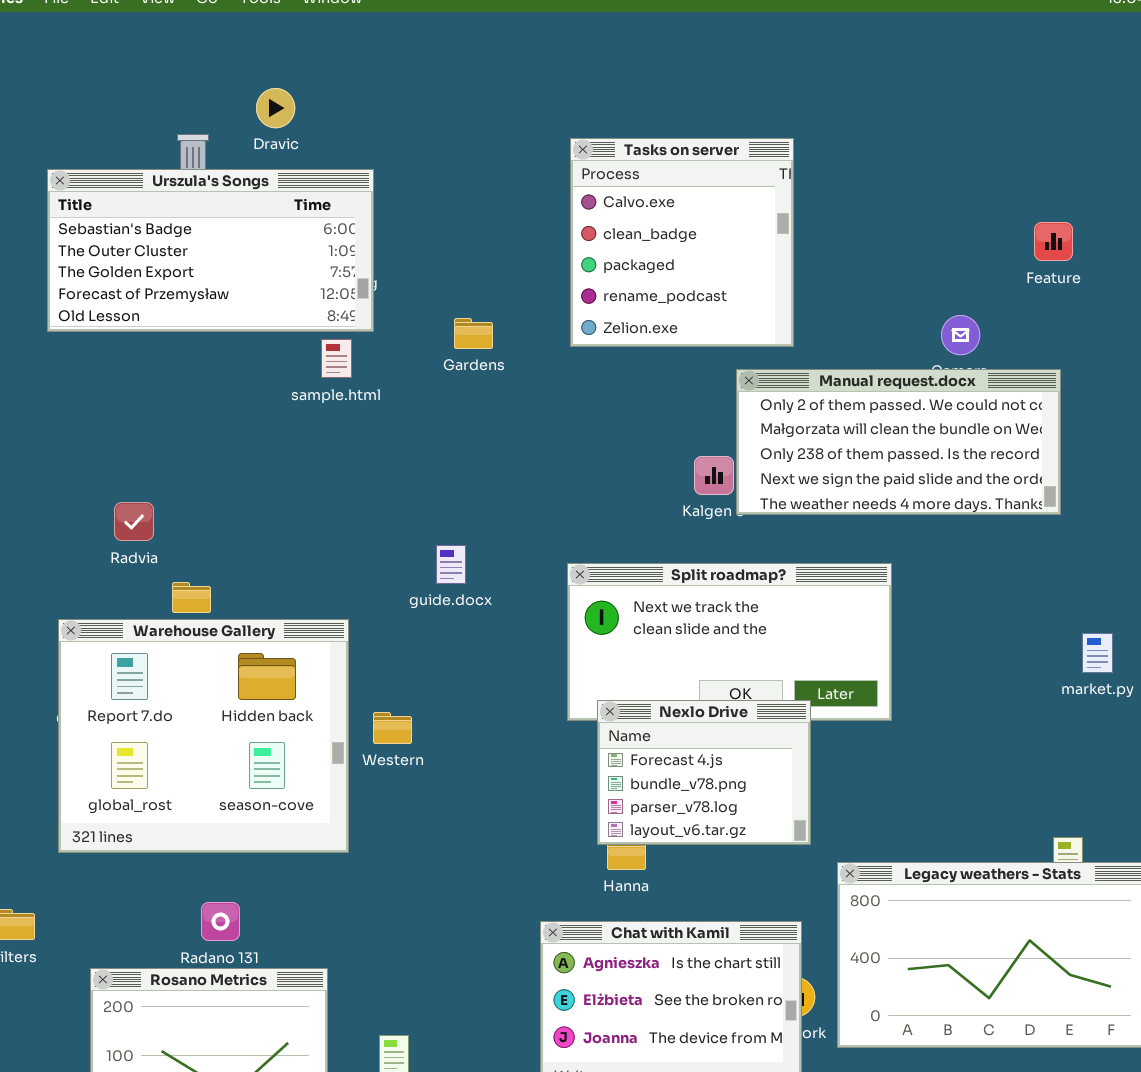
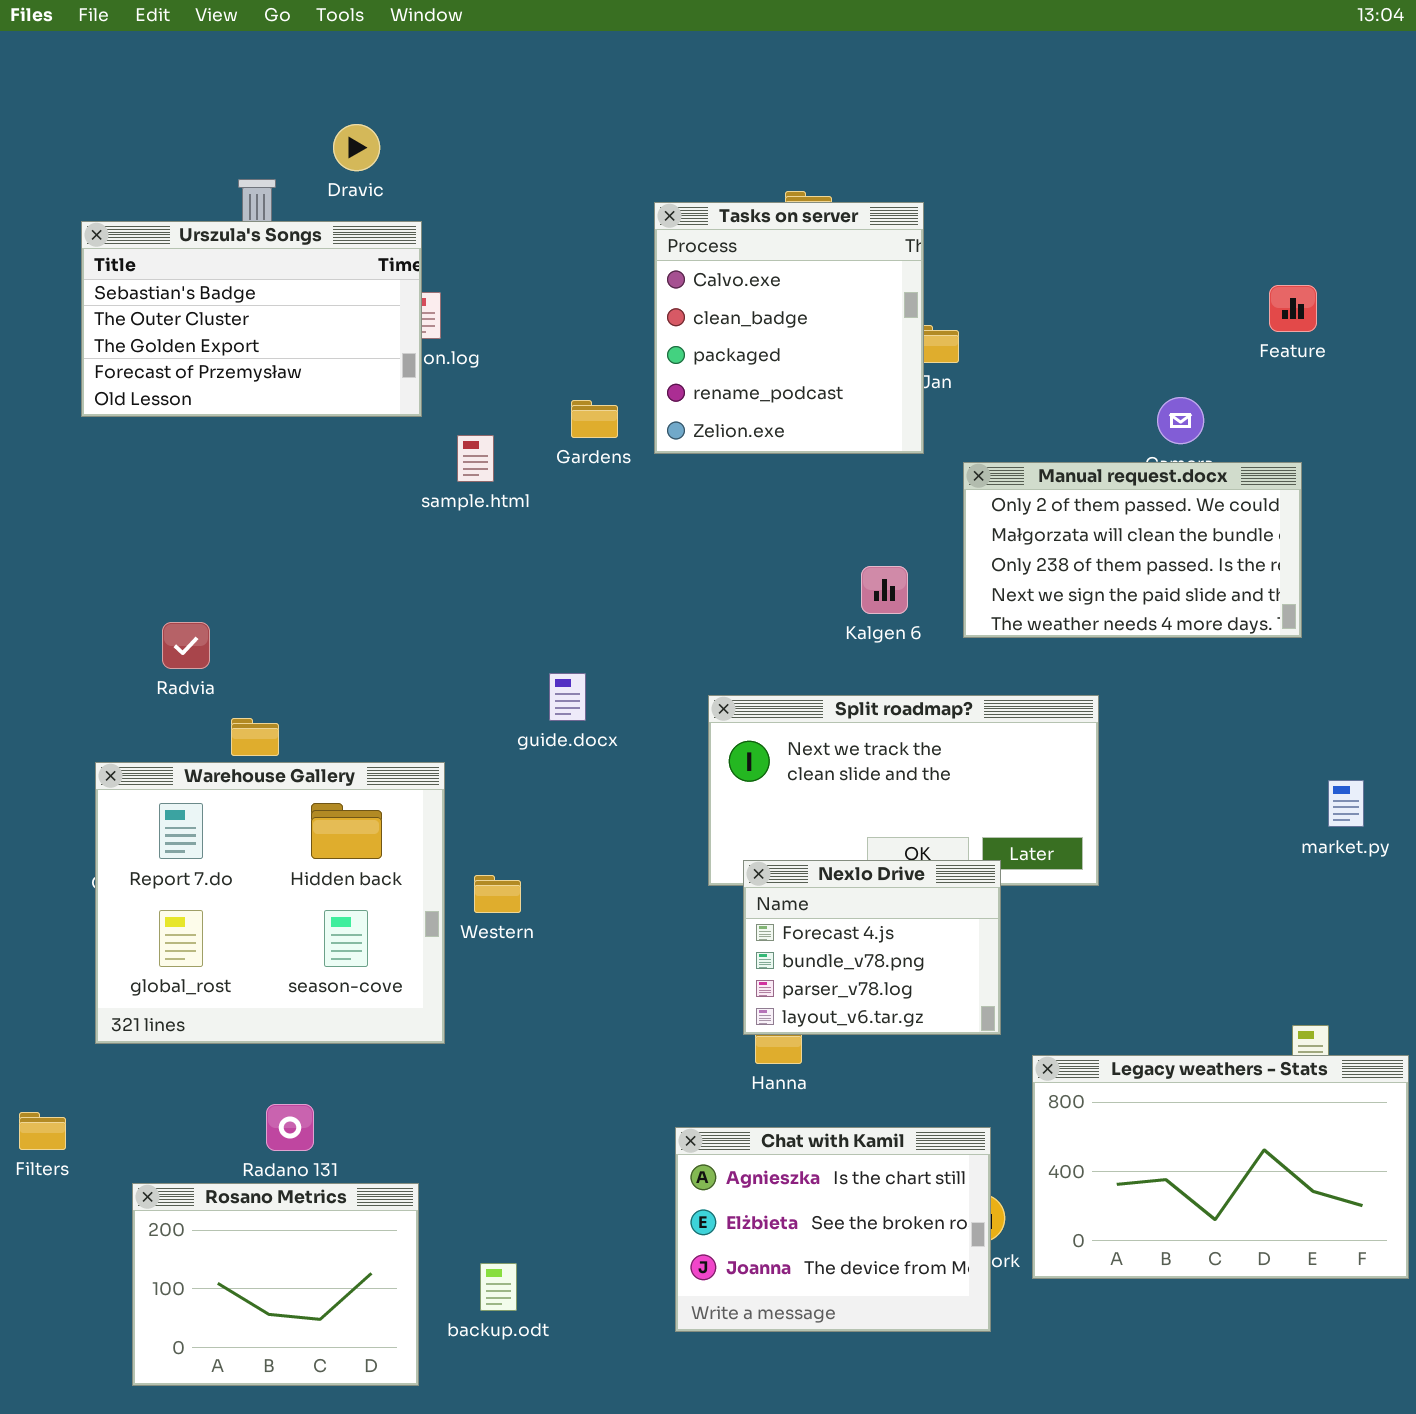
Tasks on server: [570,138,794,347] -> [654,202,924,454], moved
Urszula's Songs: [47,169,374,332] -> [81,221,422,417], resized
sample.html: [321,339,352,378] -> [457,435,494,482], moved
Manual request.docx: [736,369,1061,515] -> [963,462,1302,638], resized

